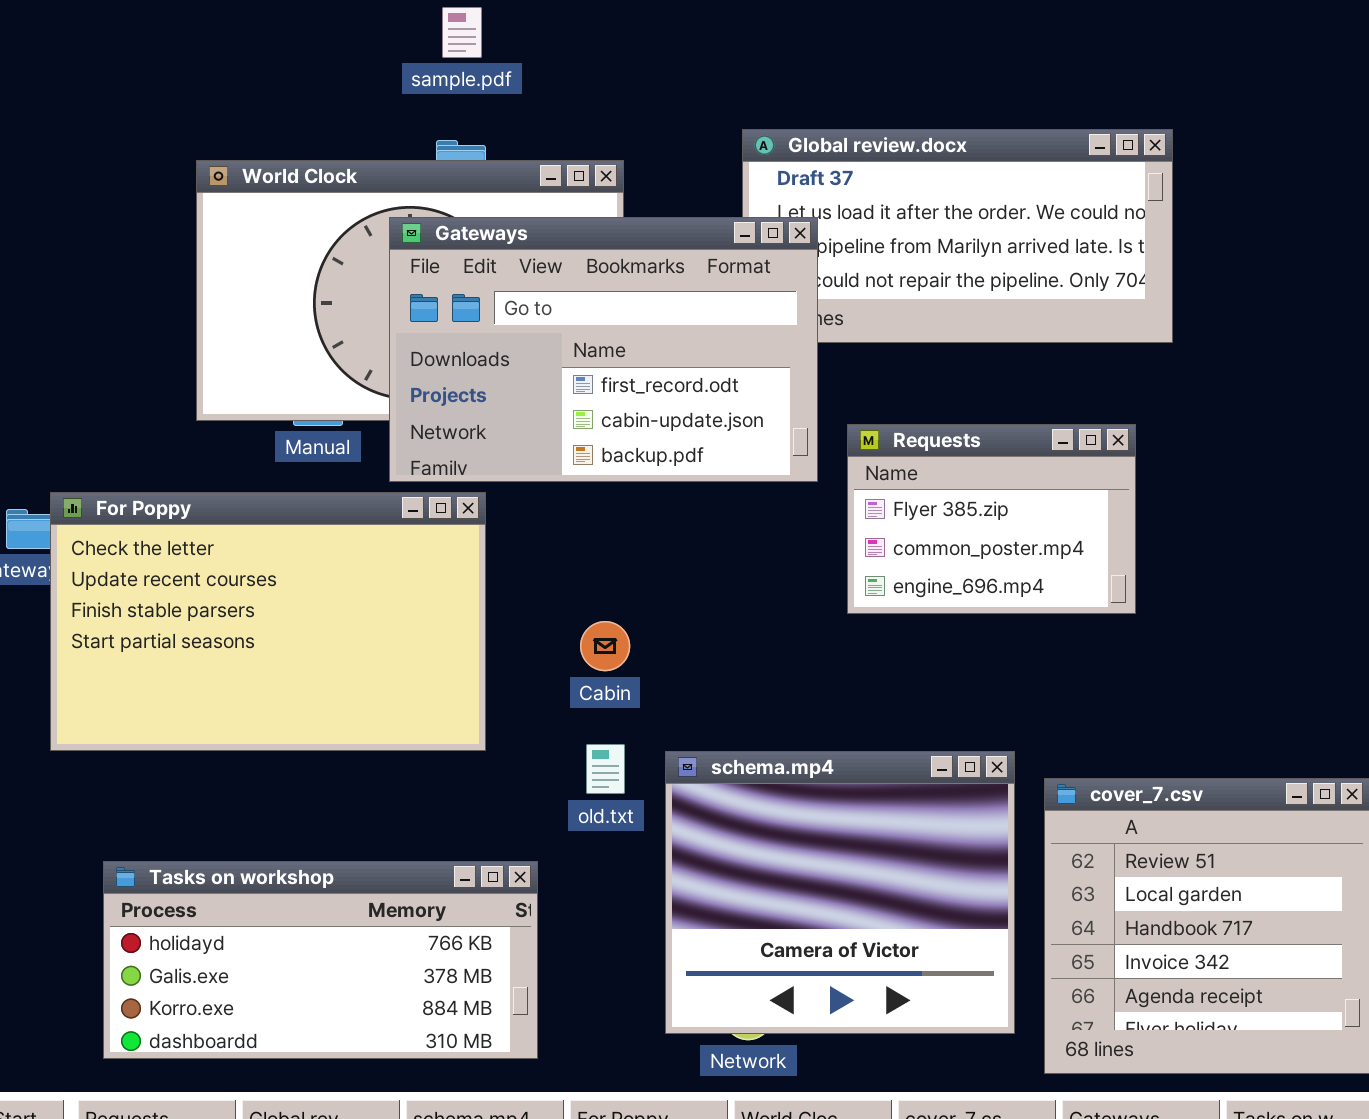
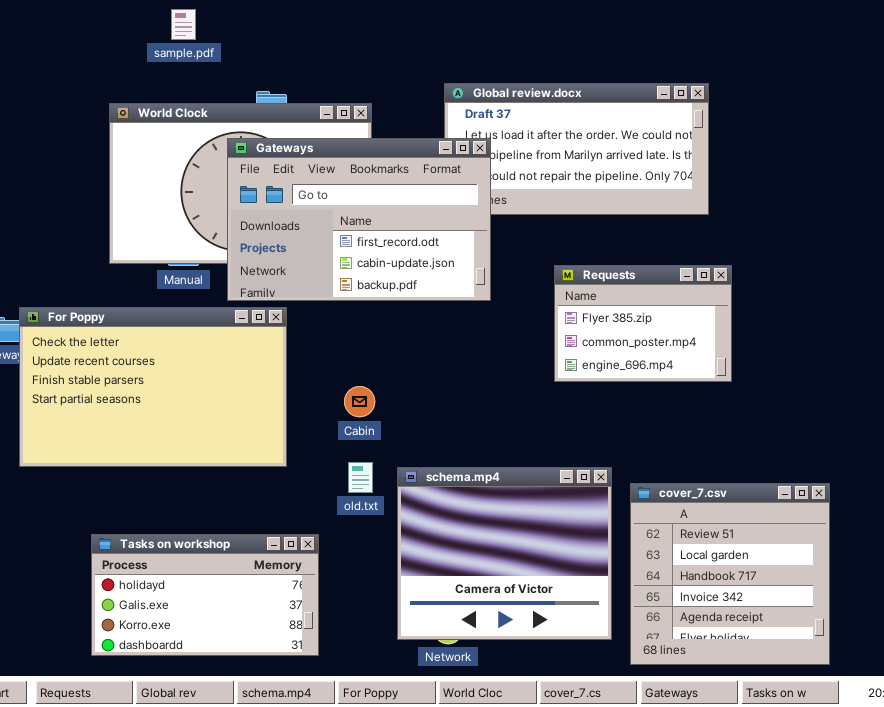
sample.pdf: [442,7,482,58] -> [171,9,196,40], moved
Requests: [847,424,1136,614] -> [554,265,732,382], moved
Tasks on workshop: [103,861,538,1059] -> [91,534,319,656], resized

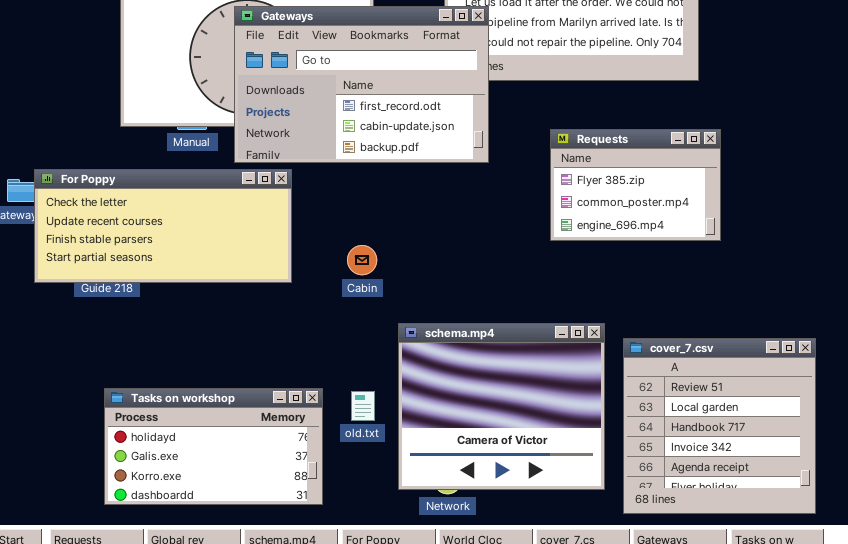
For Poppy: [19,307,287,467] -> [34,169,292,283], resized
old.txt: [348,462,373,493] -> [351,391,375,421], moved

